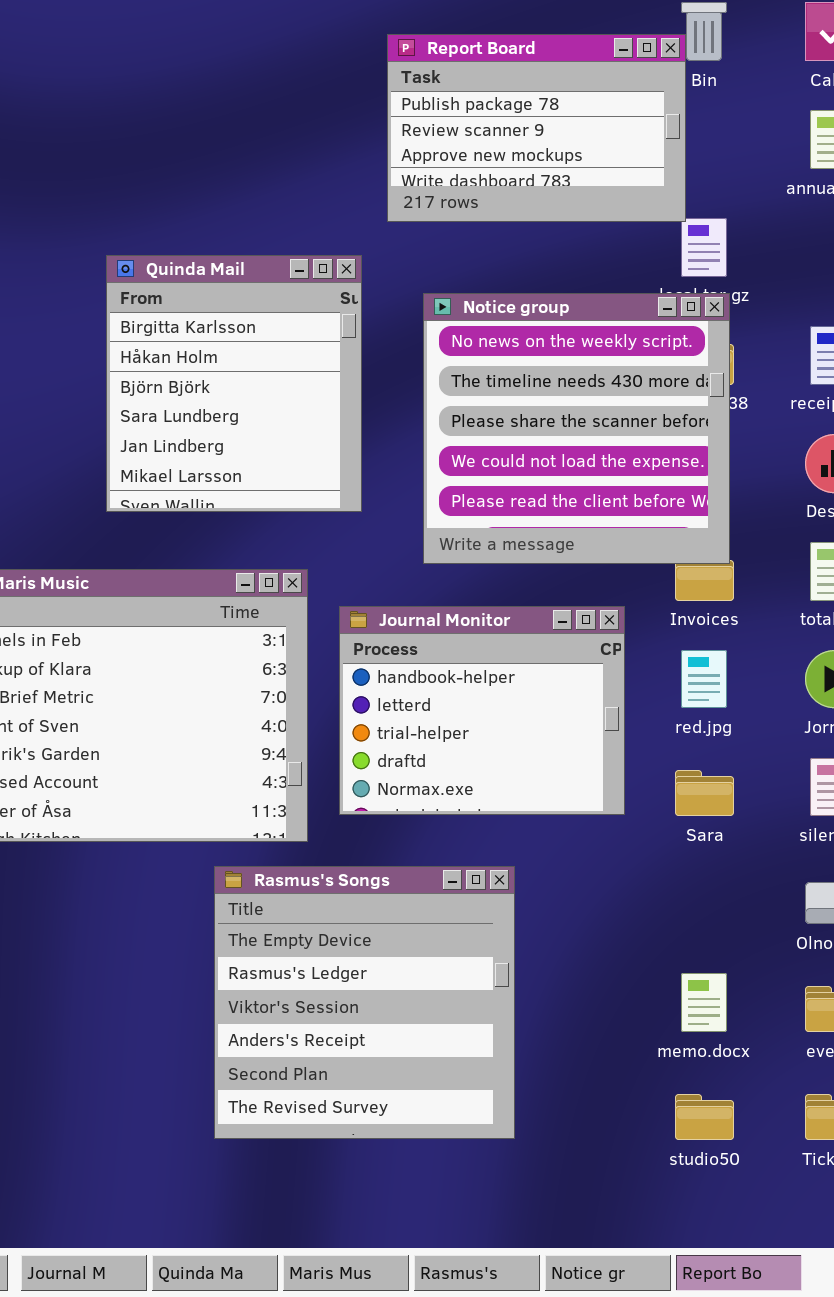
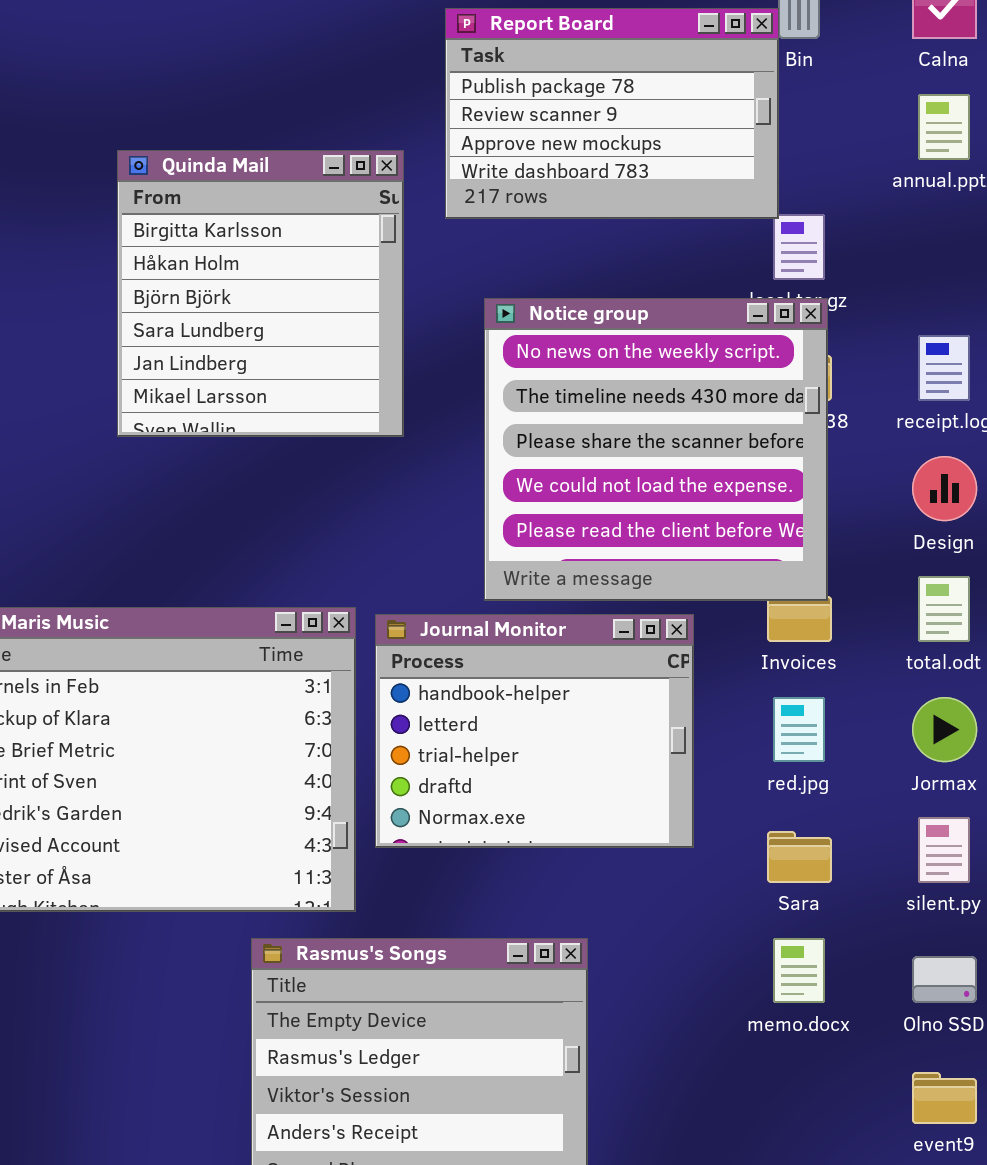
Quinda Mail: [106,255,362,512] -> [117,150,404,437], moved
Journal Monitor: [339,606,625,815] -> [375,614,694,848], moved
memo.docx: [681,973,727,1032] -> [773,938,825,1003], moved

